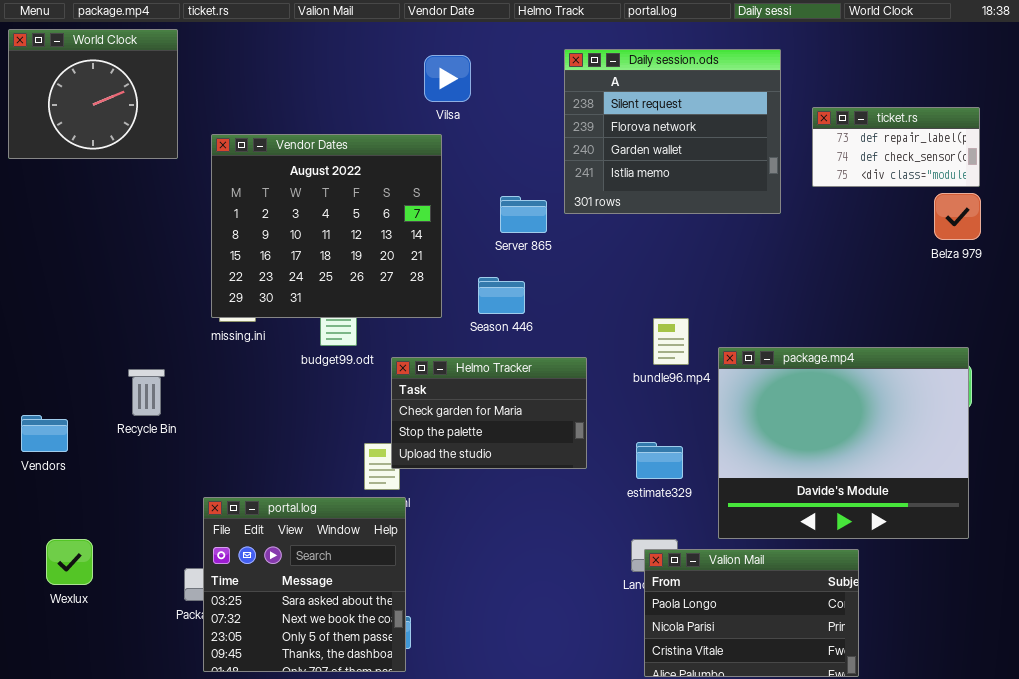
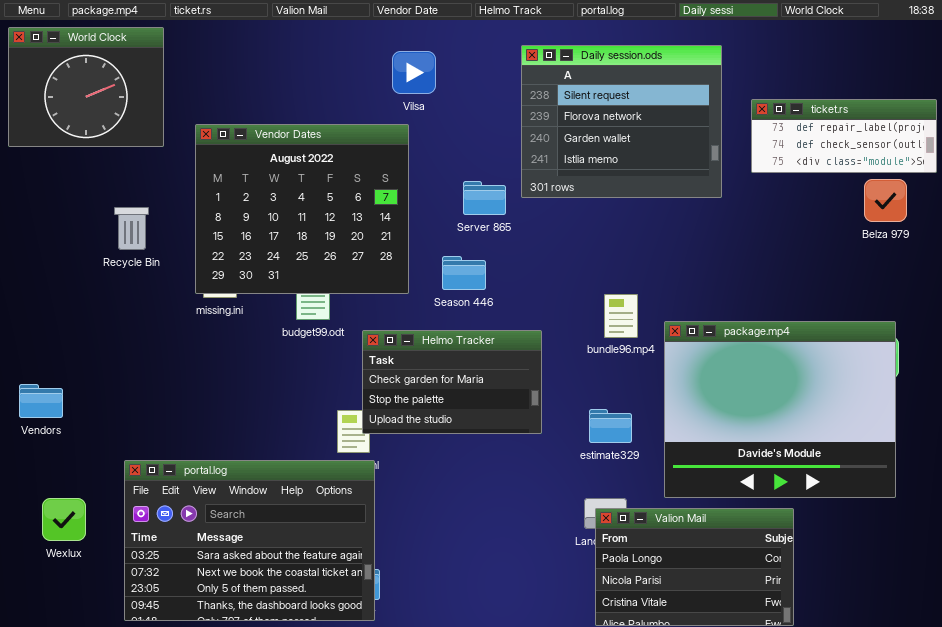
ticket.rs: [812,107,980,187] -> [751,99,937,173], resized
Recycle Bin: [128,369,165,416] -> [114,207,149,250], moved
portal.log: [203,497,406,672] -> [124,460,375,621], resized

